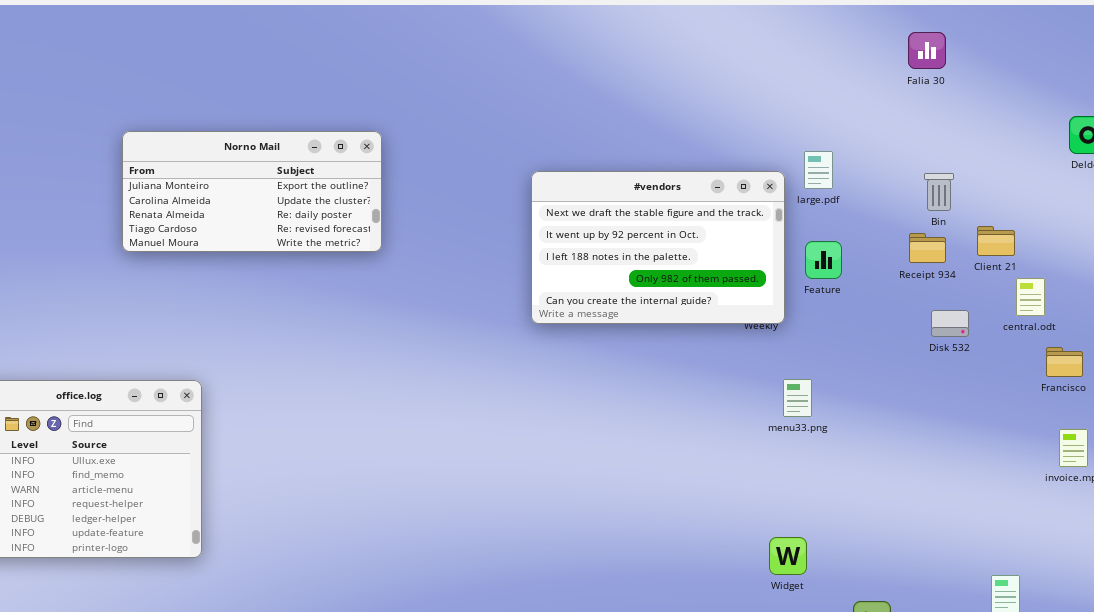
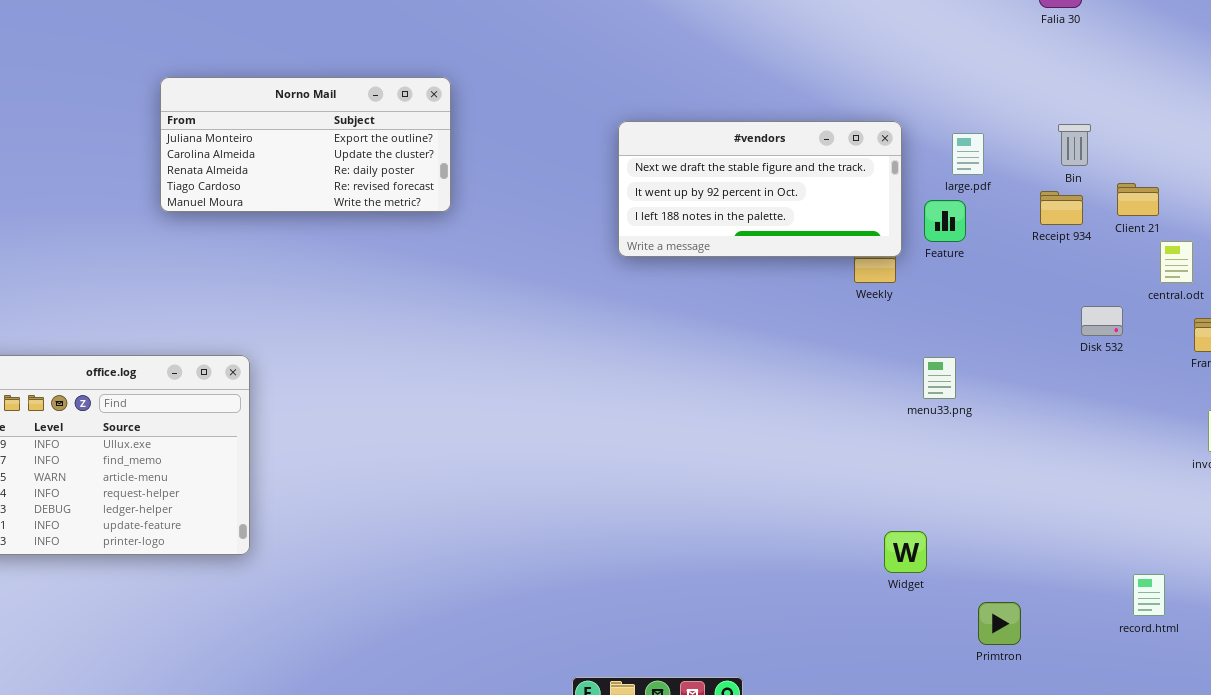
large.pdf: [804,151,833,189] -> [952,133,984,175], moved
#vendors: [531,171,785,324] -> [618,121,902,257], resized
Disk 532: [931,310,969,337] -> [1081,306,1123,336], moved
menu33.png: [783,379,812,417] -> [923,357,956,399], moved

